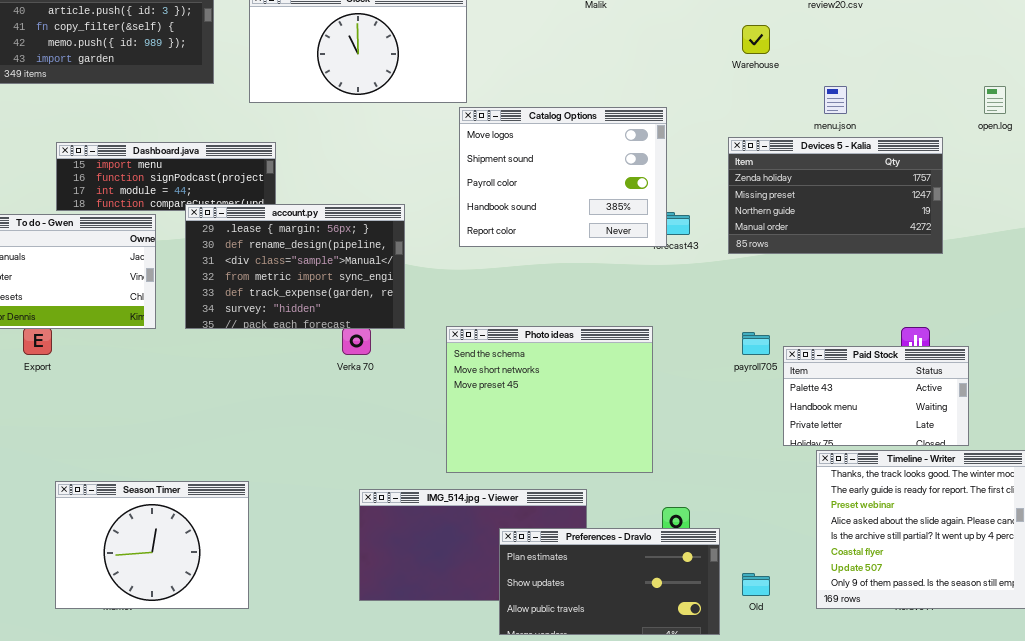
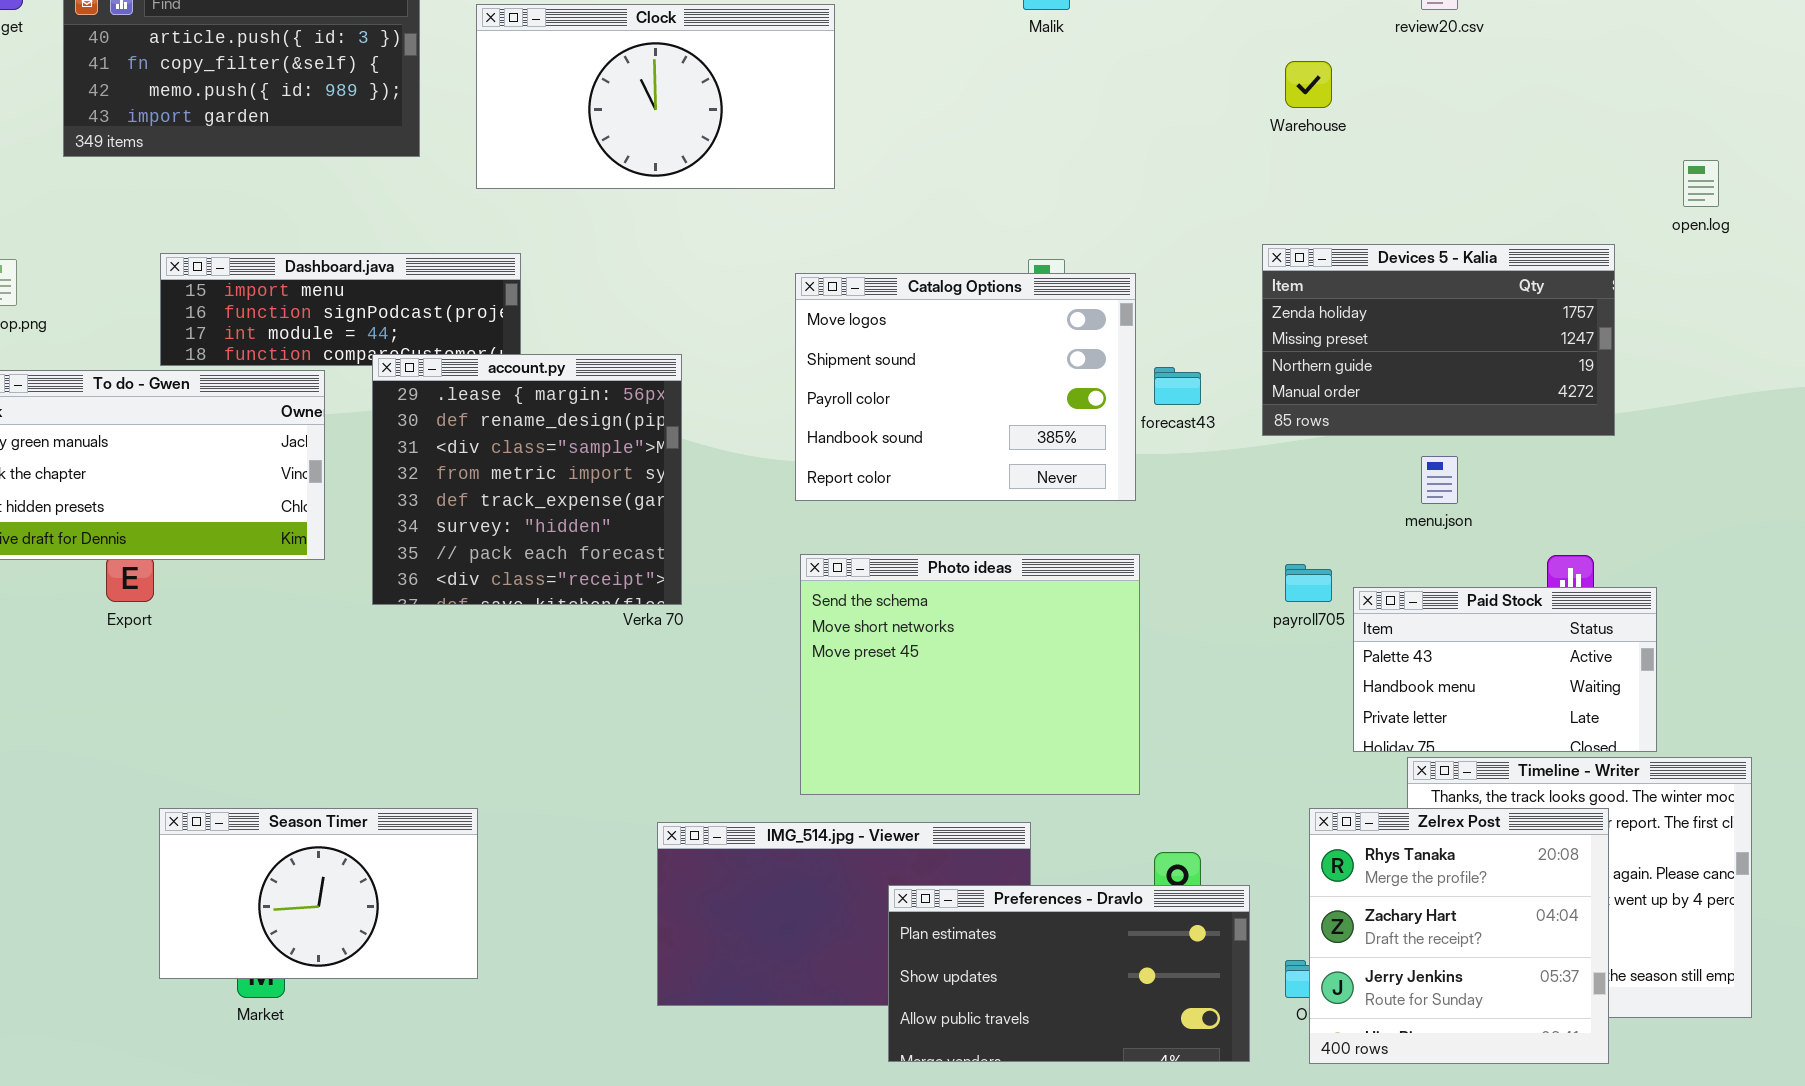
menu.json: [824,86,847,114] -> [1421,456,1458,504], moved
Catalog Options: [459,107,667,247] -> [795,273,1136,501], moved
account.py: [185,204,405,329] -> [372,354,682,605], resized
Season Timer: [55,481,249,609] -> [159,808,478,979], resized
Zelrex Post: none -> [1309,808,1609,1064], opened

